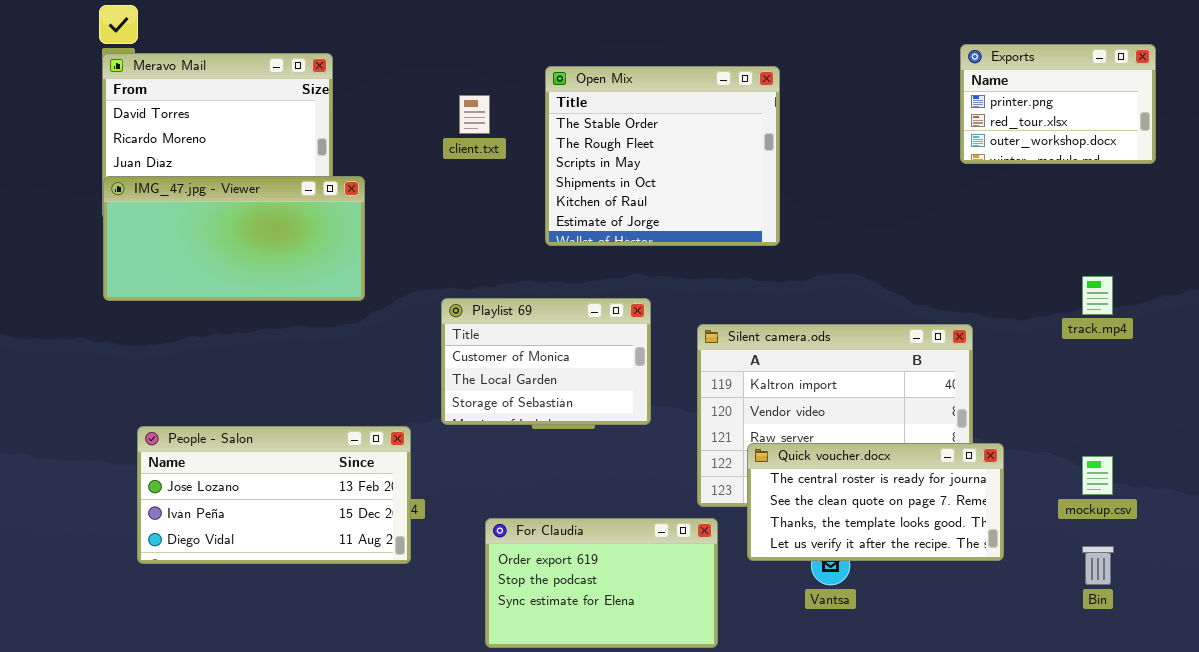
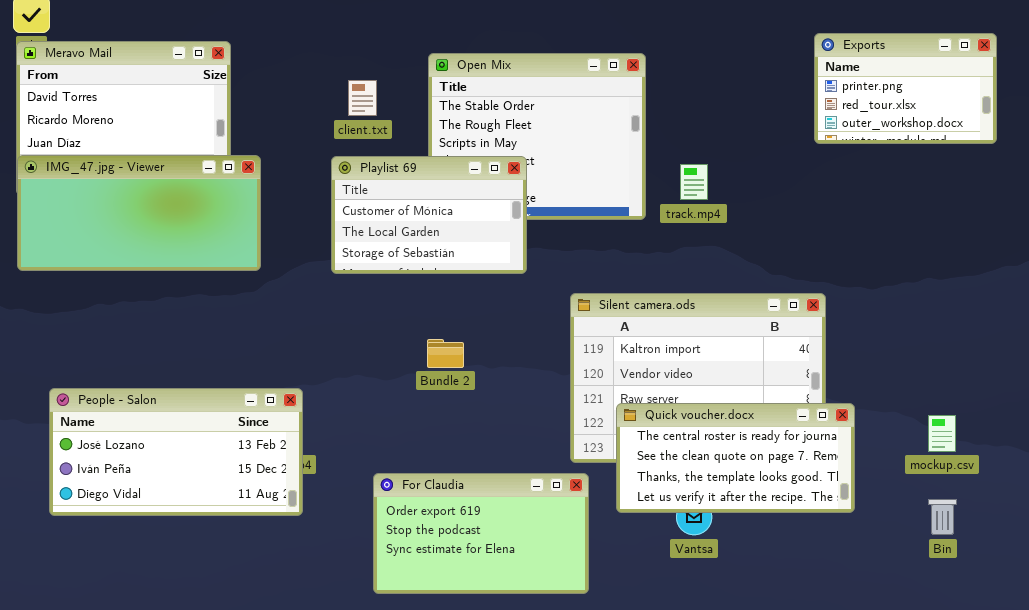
track.mp4: [1082,276,1113,315] -> [680,164,708,200], moved
Playlist 69: [441,298,651,425] -> [331,156,527,274], moved

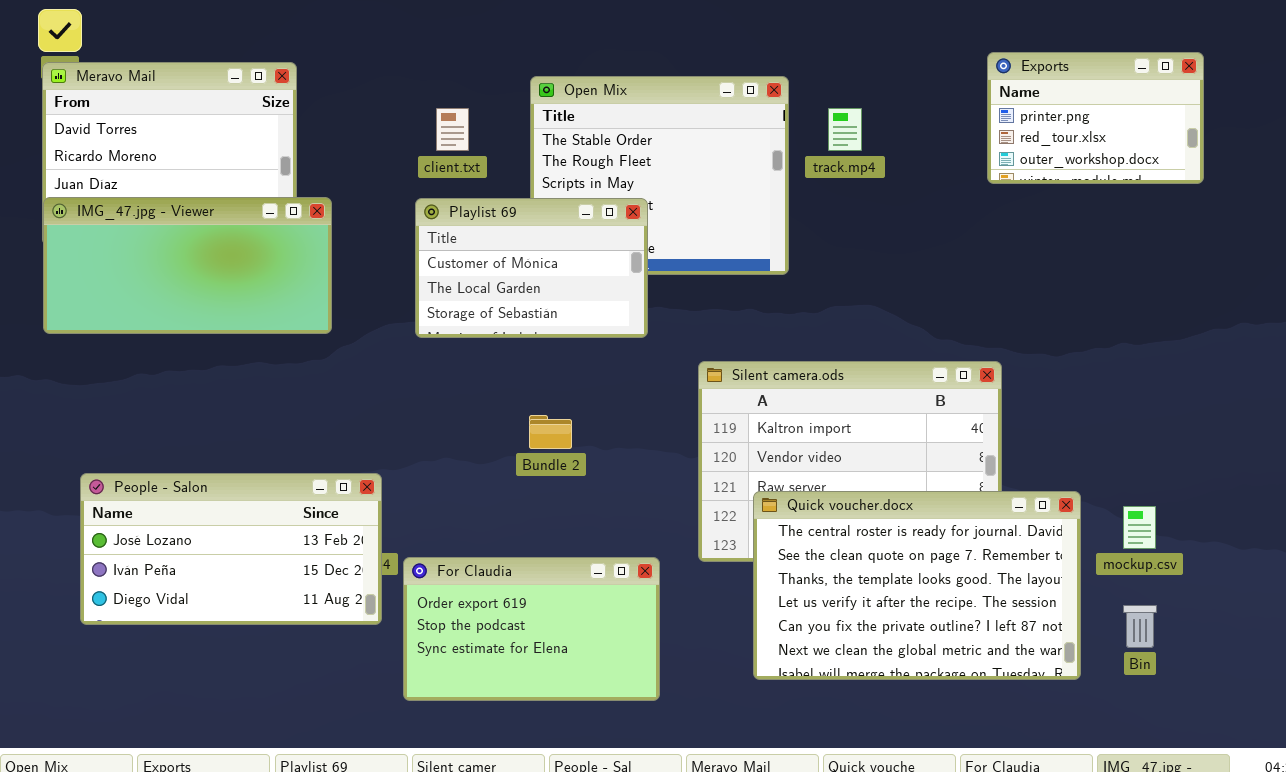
track.mp4: [680,164,708,200] -> [828,108,862,151], moved
Quick voucher.docx: [616,403,855,513] -> [753,491,1081,680], resized
For Claudia: [373,473,589,594] -> [403,557,660,701], moved

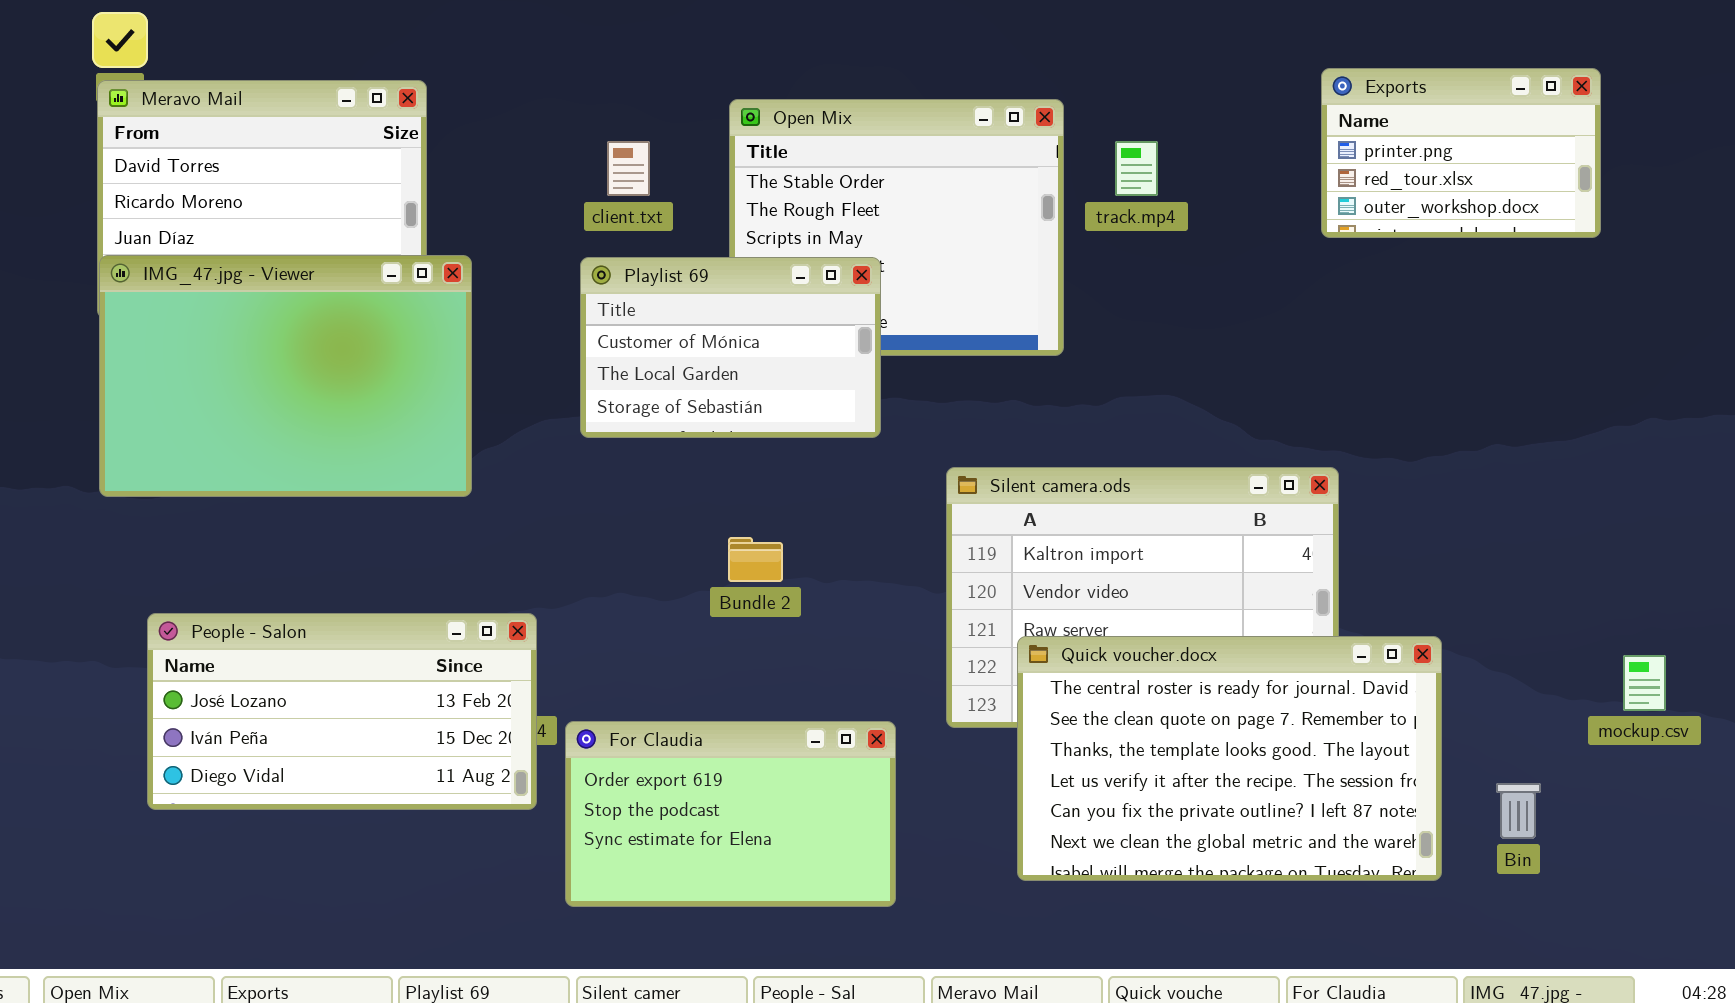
IMG_47.jpg - Viewer: [43,197,332,334] -> [99,255,472,497], resized
mockup.csv: [1123,506,1156,549] -> [1623,655,1666,711], moved

